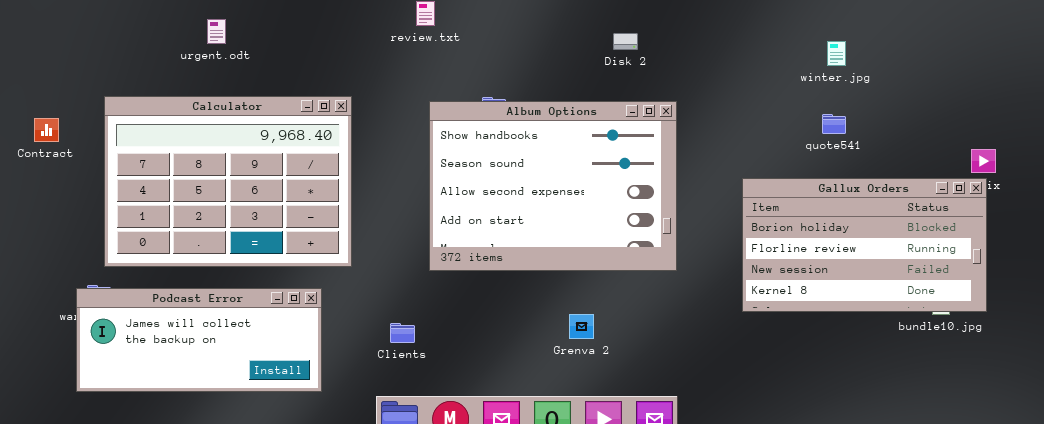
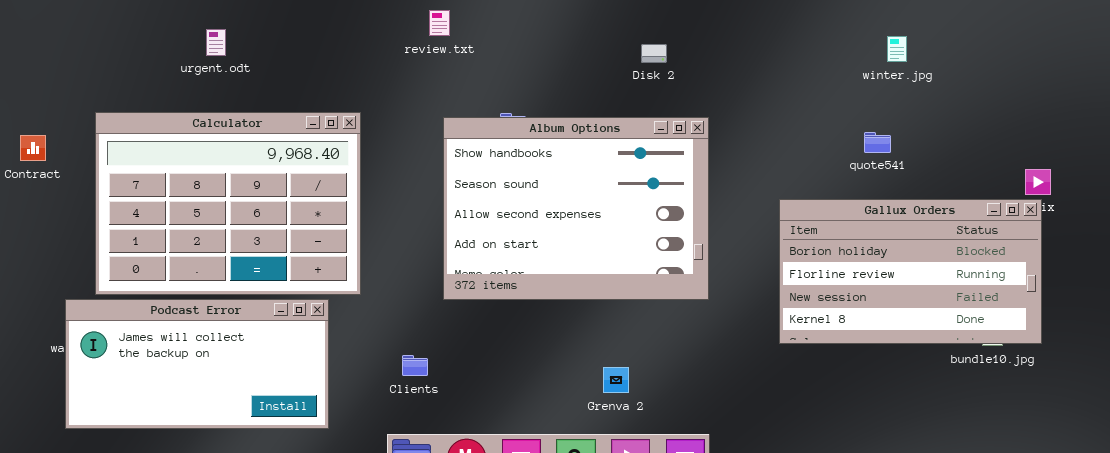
winter.jpg: [827,41,846,66] -> [887,36,907,62], moved
Podcast Error: [76,288,322,392] -> [65,299,329,429], resized
Grenva 2: [569,314,594,339] -> [603,367,629,393], moved

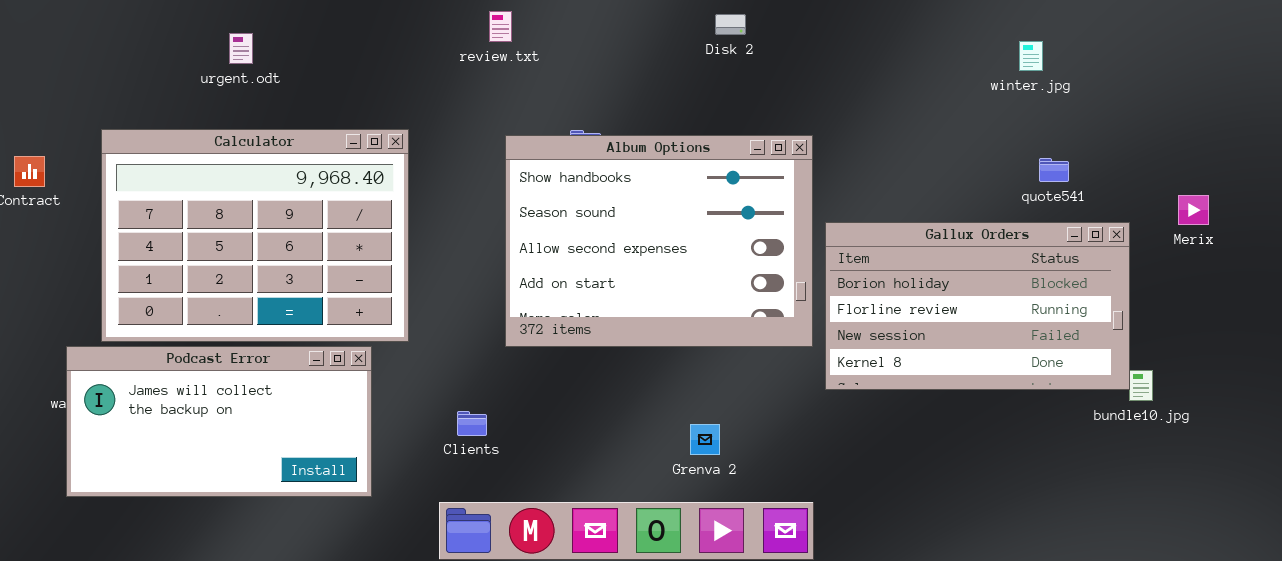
Disk 2: [641,44,667,63] -> [715,14,746,35], moved
quote541: [864,132,891,153] -> [1039,158,1069,182], moved
Gallux Orders: [779,199,1042,344] -> [825,222,1130,390], moved

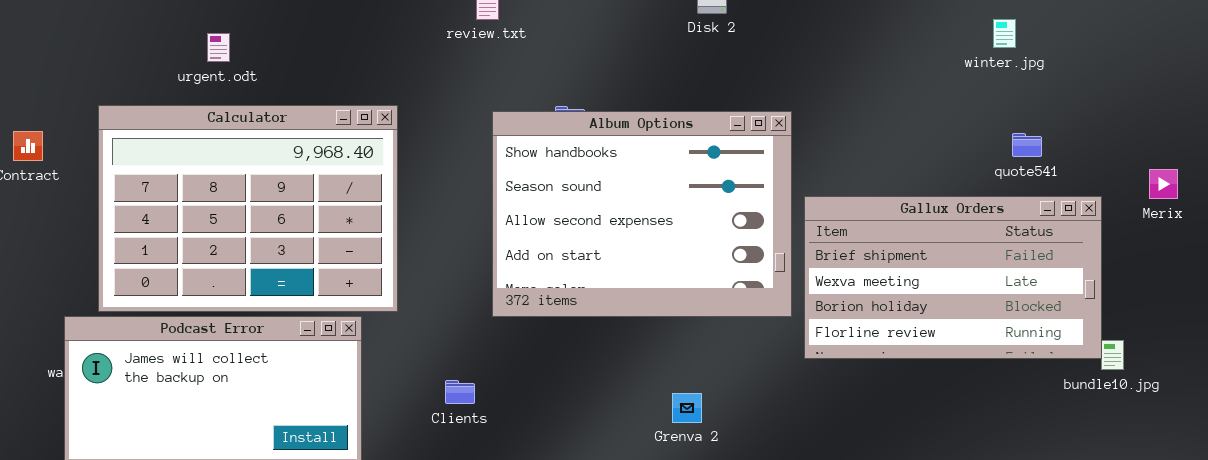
urgent.odt: [229,33,253,64] -> [207,33,230,62], moved
Gallux Orders: [825,222,1130,390] -> [804,196,1102,359], scrolled up 2 rows

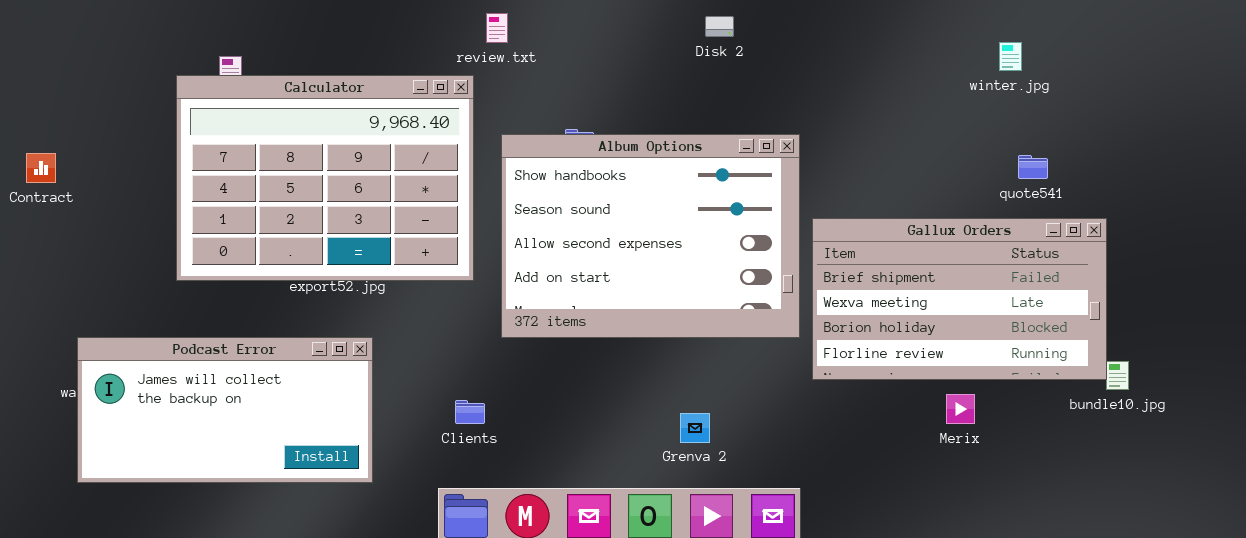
Calculator: [98,105,398,312] -> [176,75,474,281], moved
Merix: [1149,169,1178,199] -> [946,394,975,424], moved

